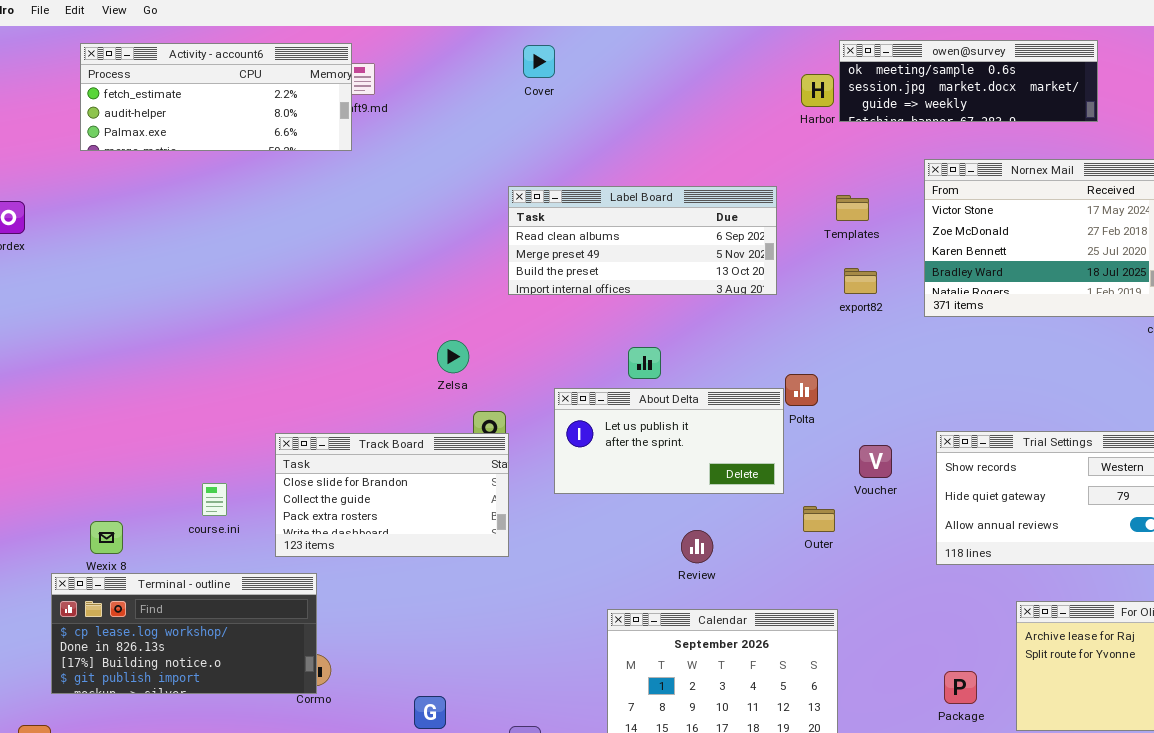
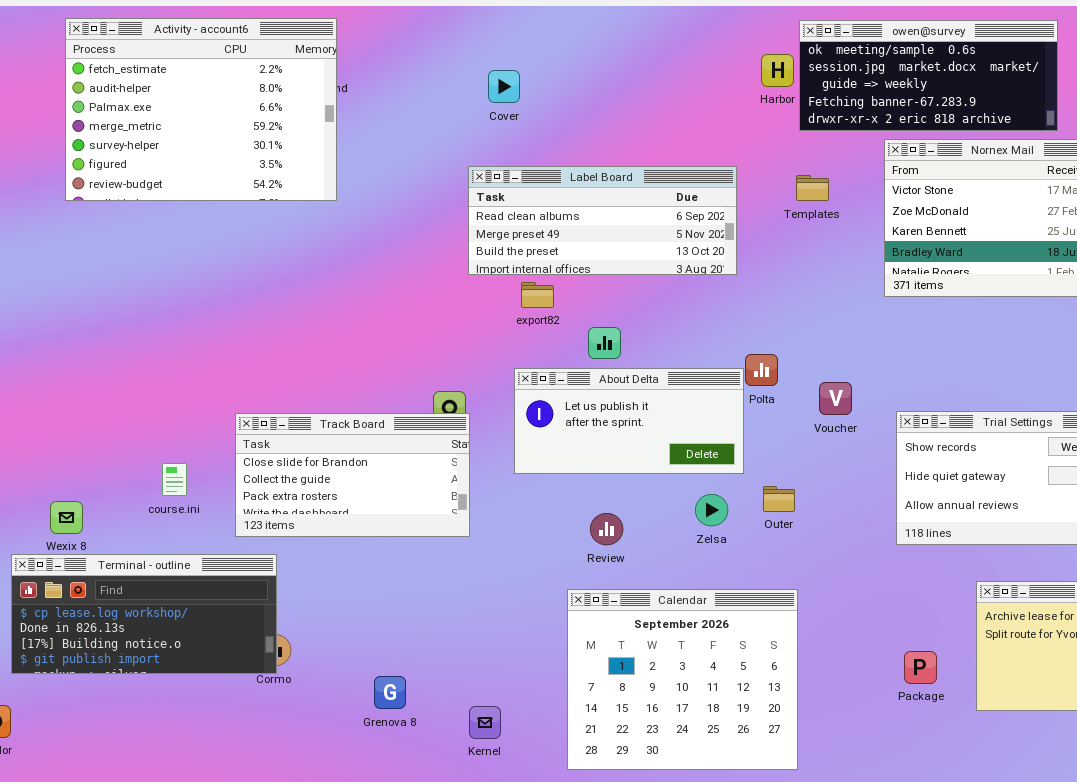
owen@survey: [839,40,1098,122] -> [799,20,1058,131], resized
Activity - account6: [80,43,352,151] -> [65,18,337,201], moved, resized
Cover: [523,45,555,78] -> [488,70,520,103], moved
export82: [844,268,877,294] -> [521,282,554,308], moved
Zelsa: [437,340,469,373] -> [695,494,728,526], moved
Voucher: [859,445,892,478] -> [819,382,852,415], moved
Review: [681,530,713,563] -> [590,513,623,545], moved

